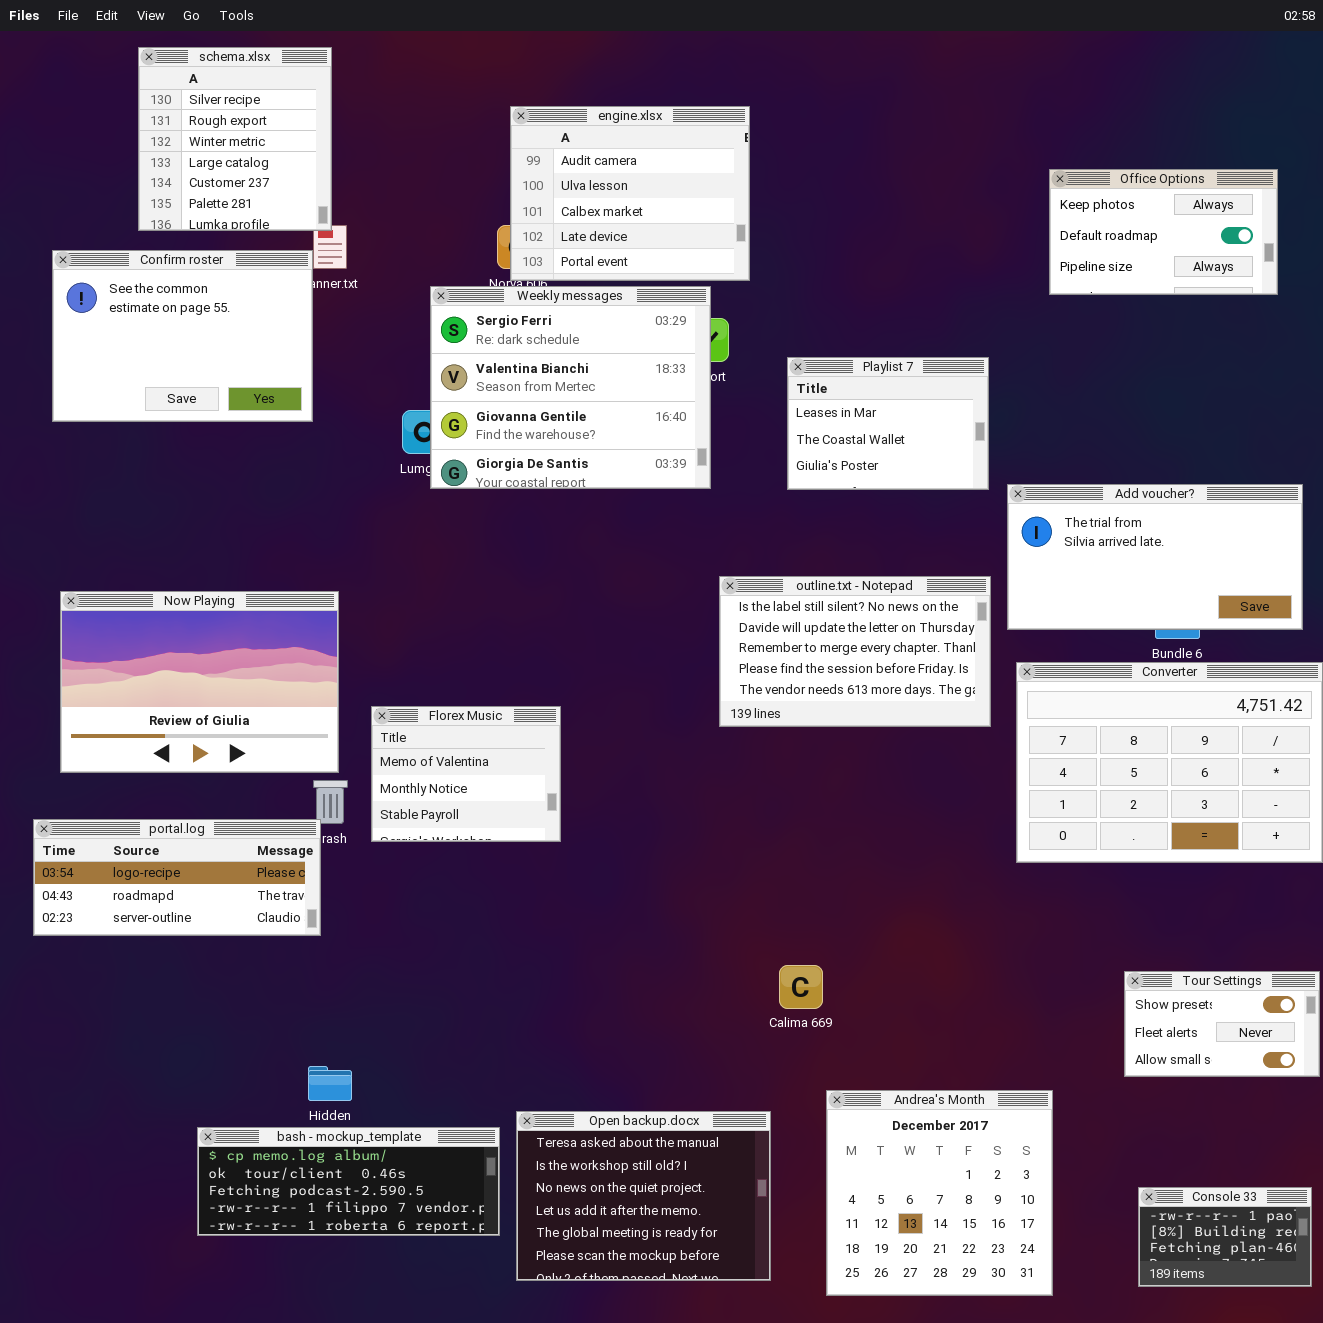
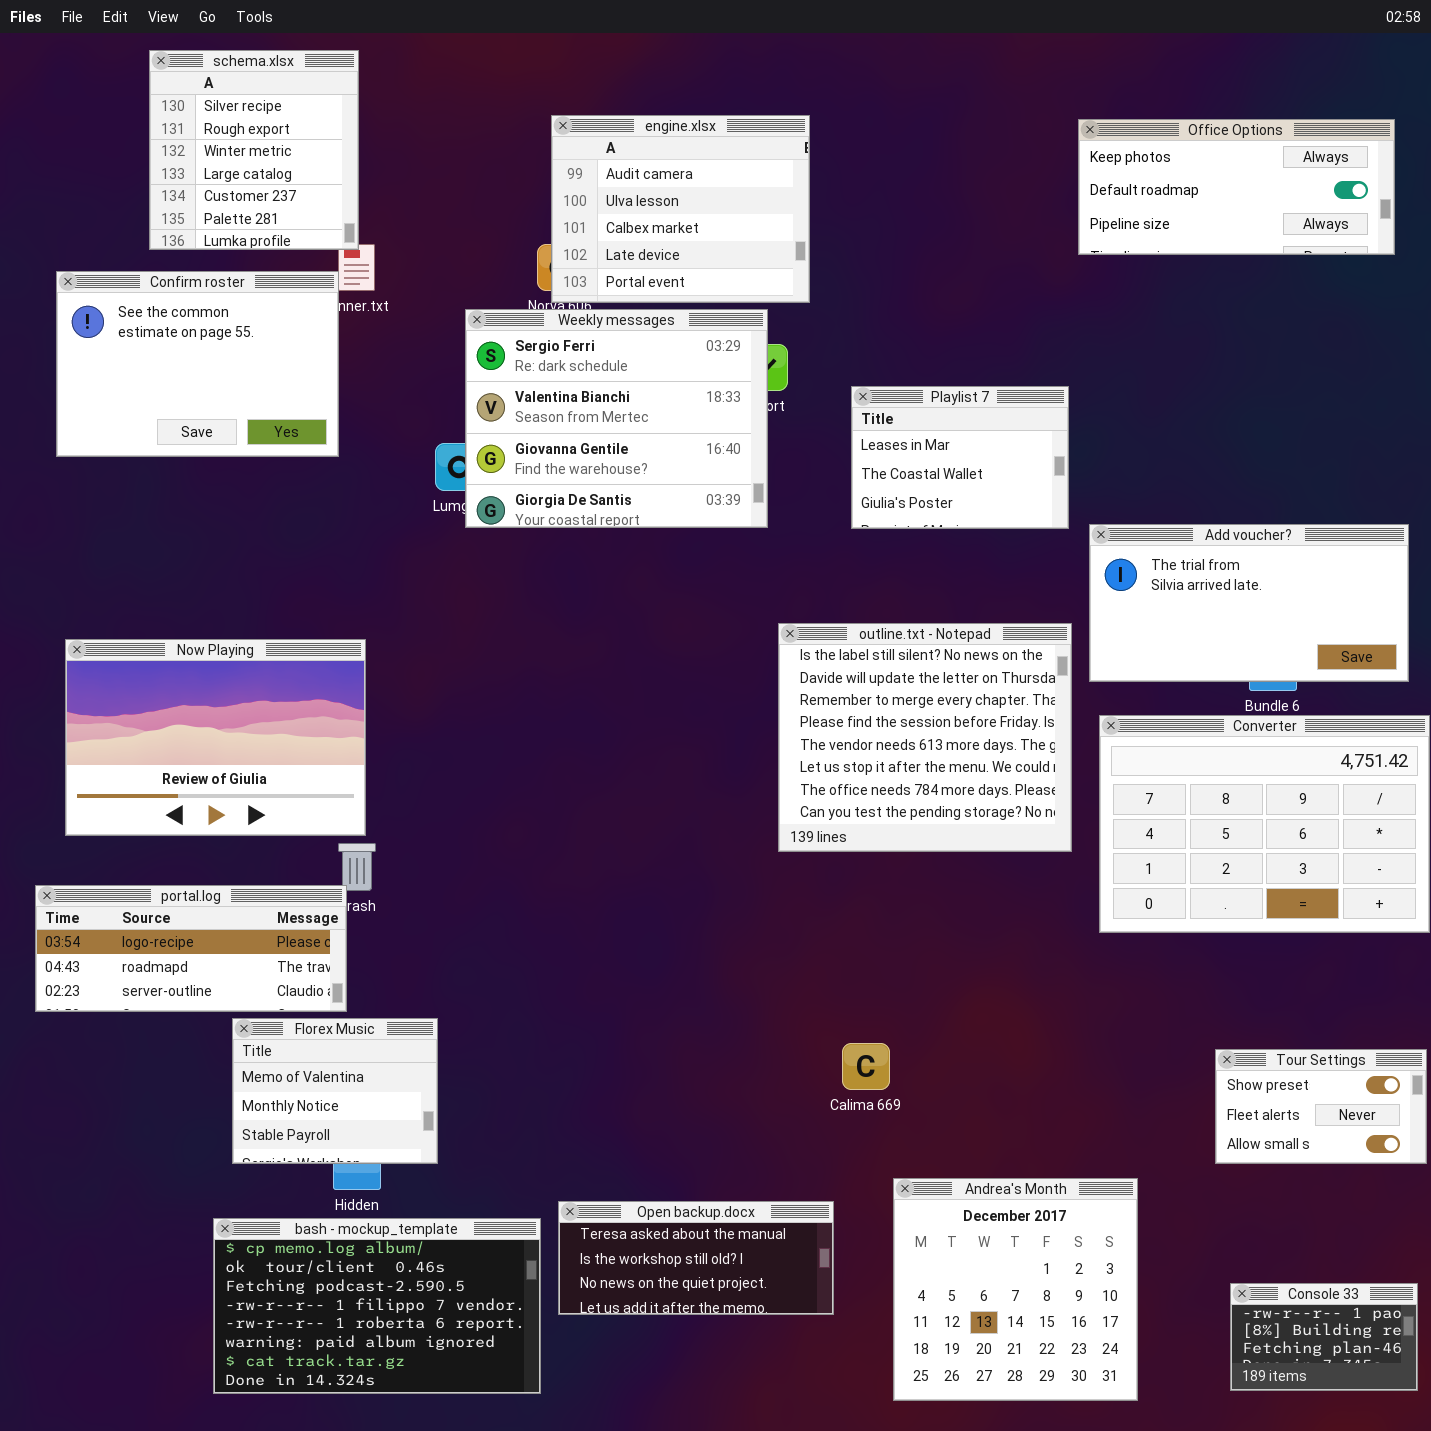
Office Options: [1049,169,1278,295] -> [1078,119,1395,255], moved, resized
outline.txt - Notepad: [719,576,991,727] -> [778,623,1072,852], resized
Florex Music: [371,706,561,842] -> [232,1018,438,1164], moved
Open backup.docx: [516,1111,771,1281] -> [558,1201,834,1315], resized
bash - mockup_template: [197,1127,500,1236] -> [213,1218,541,1394], resized

